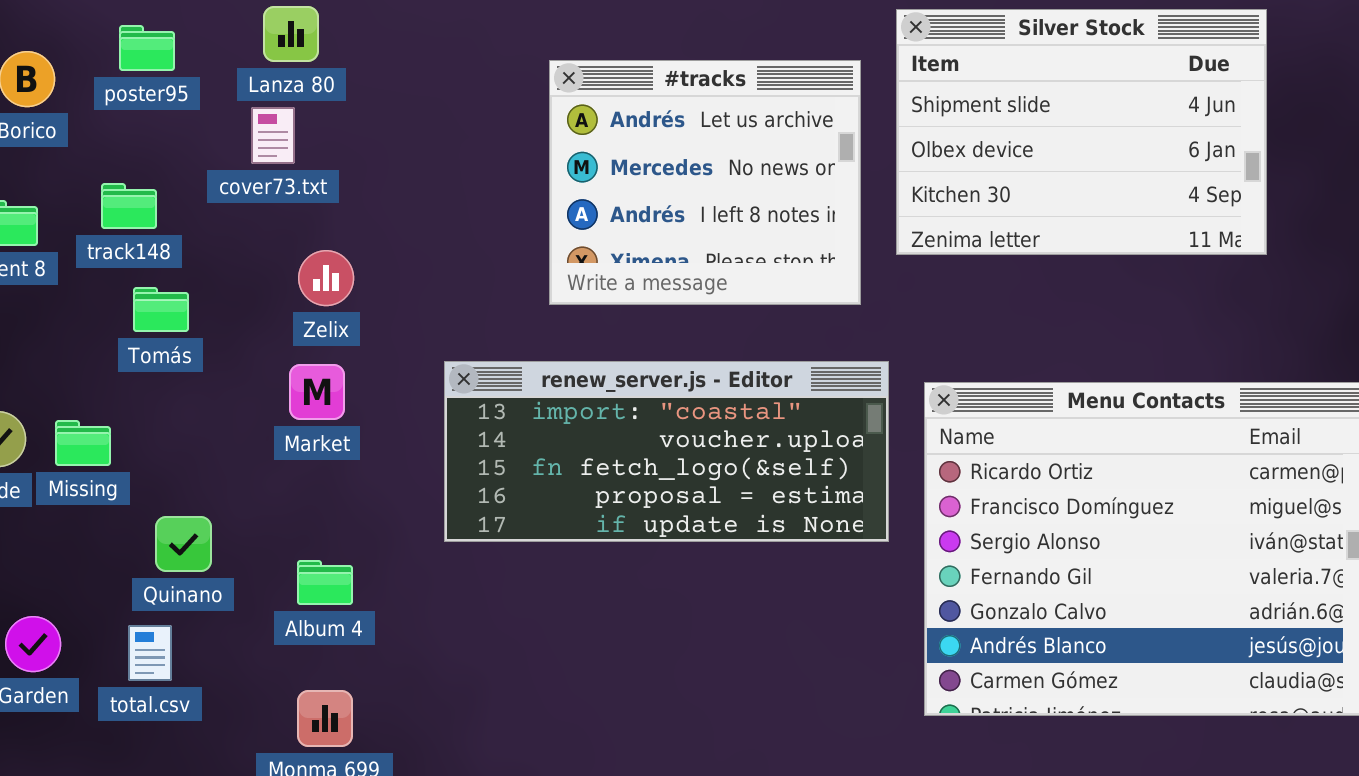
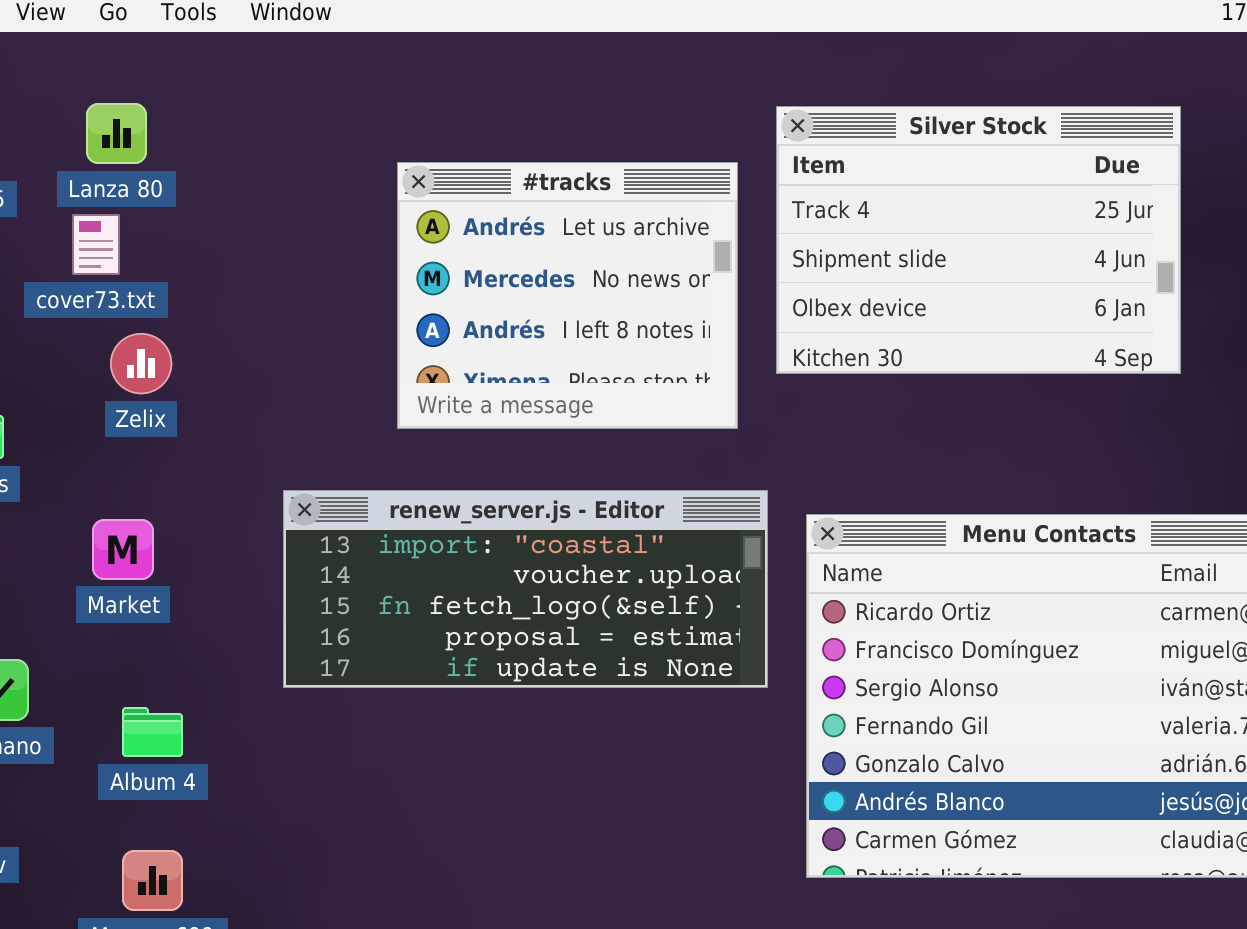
Silver Stock: [896,9,1267,255] -> [776,106,1181,374], scrolled up 1 row
Zelix: [298,250,354,306] -> [110,333,172,394], moved
Market: [289,364,345,420] -> [92,519,154,580], moved

